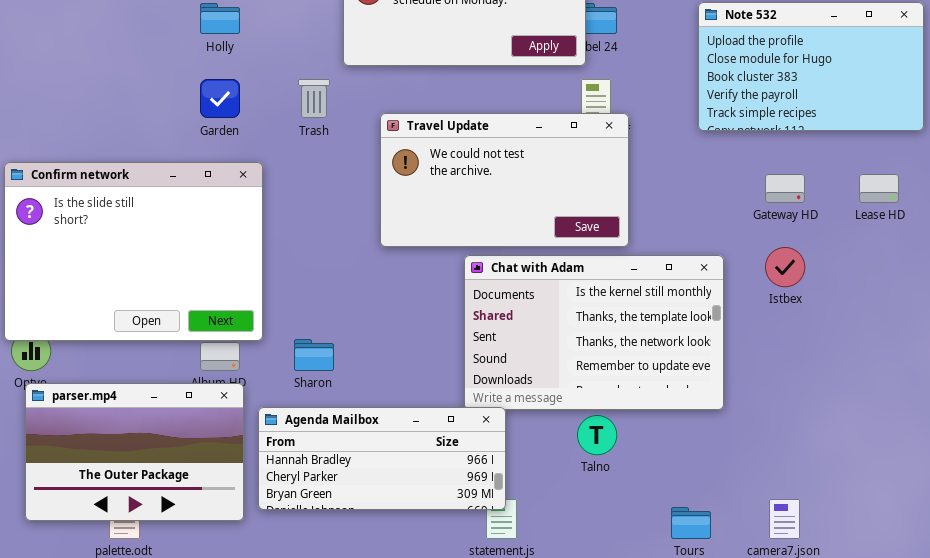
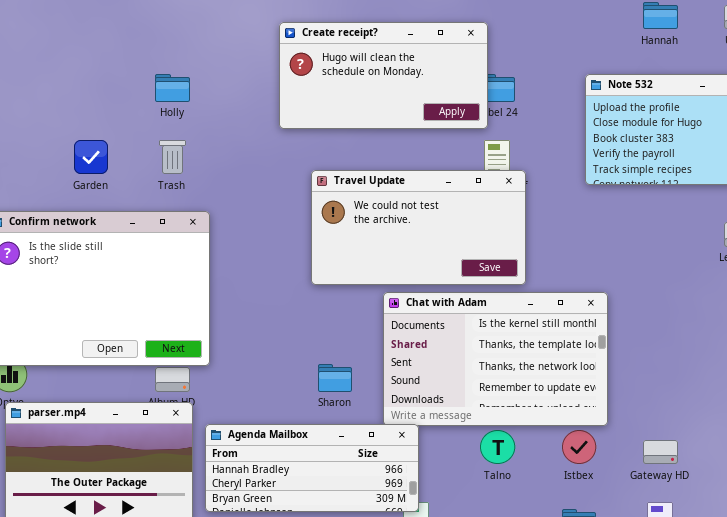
Garden: [200,79,240,118] -> [74,140,108,174], moved
Trash: [298,79,330,118] -> [159,140,186,174], moved
Gateway HD: [765,174,805,203] -> [643,440,678,464], moved
Istbex: [765,247,805,287] -> [562,430,596,464], moved
Sharon: [294,339,334,371] -> [318,364,352,392], moved

